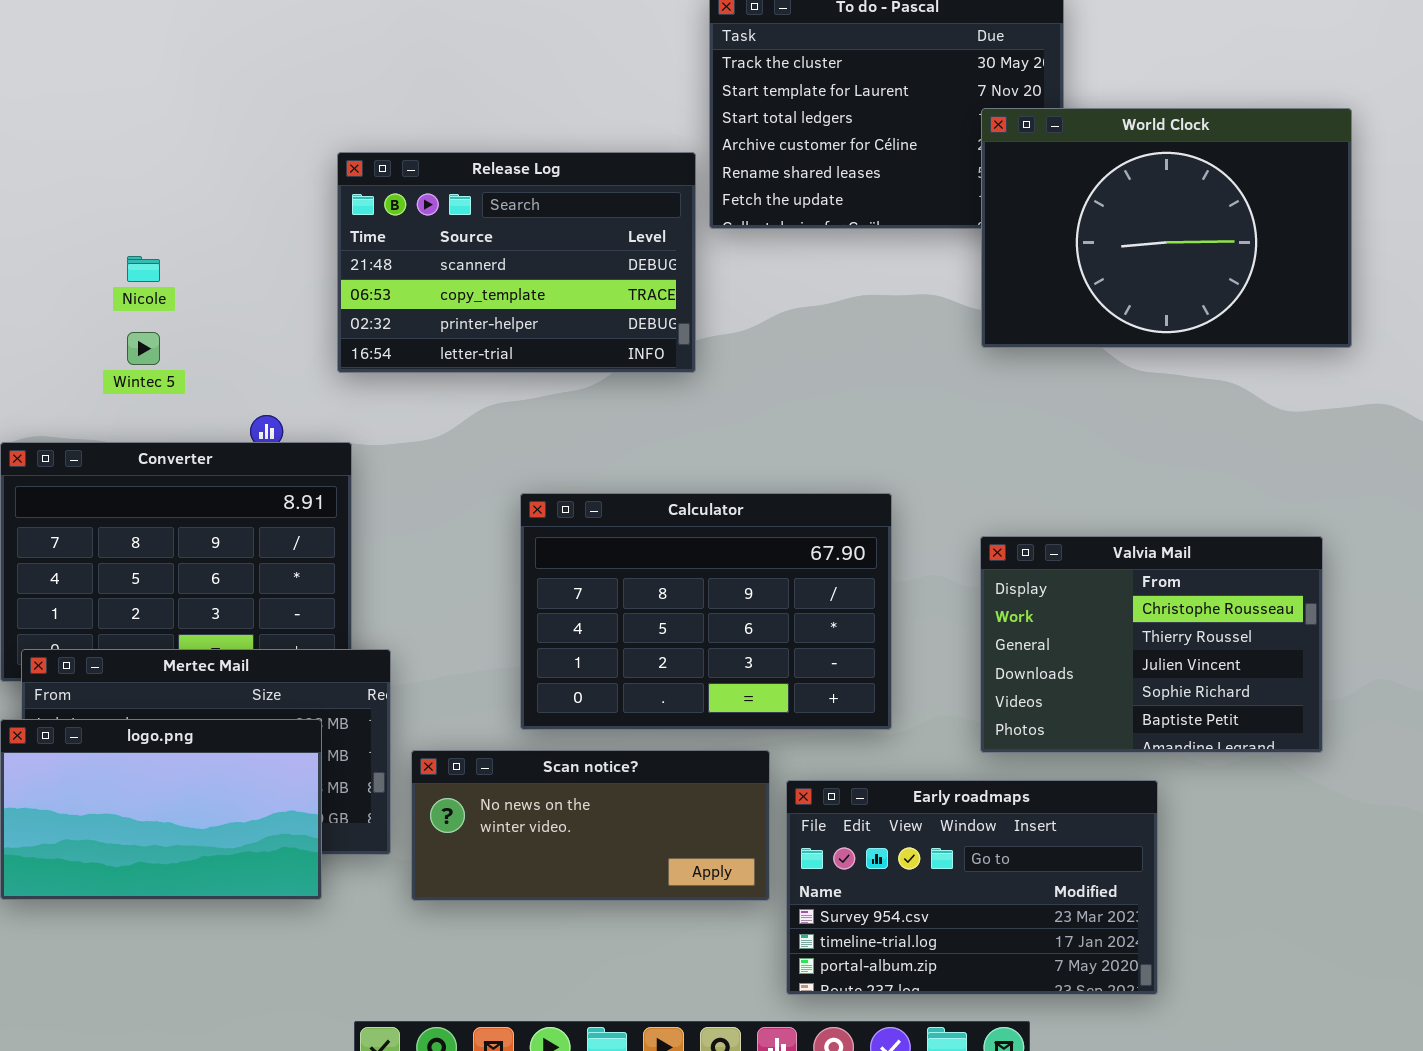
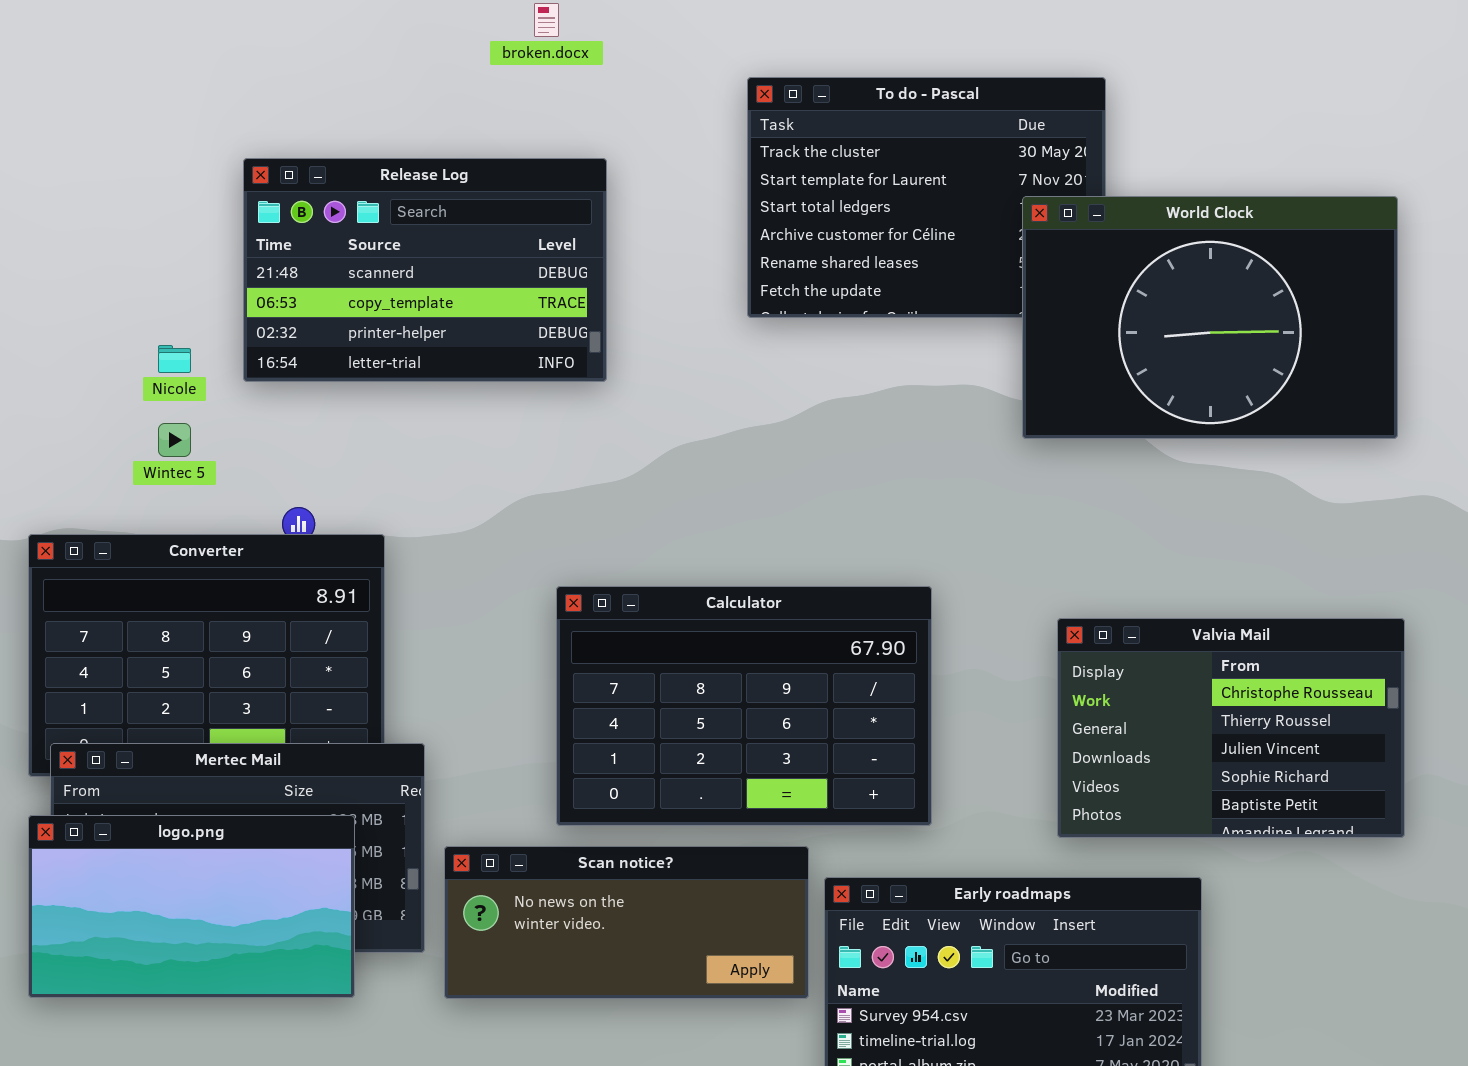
Release Log: [337,152,696,373] -> [243,158,607,382], moved
Valvia Mail: [980,536,1323,753] -> [1057,618,1405,838], moved

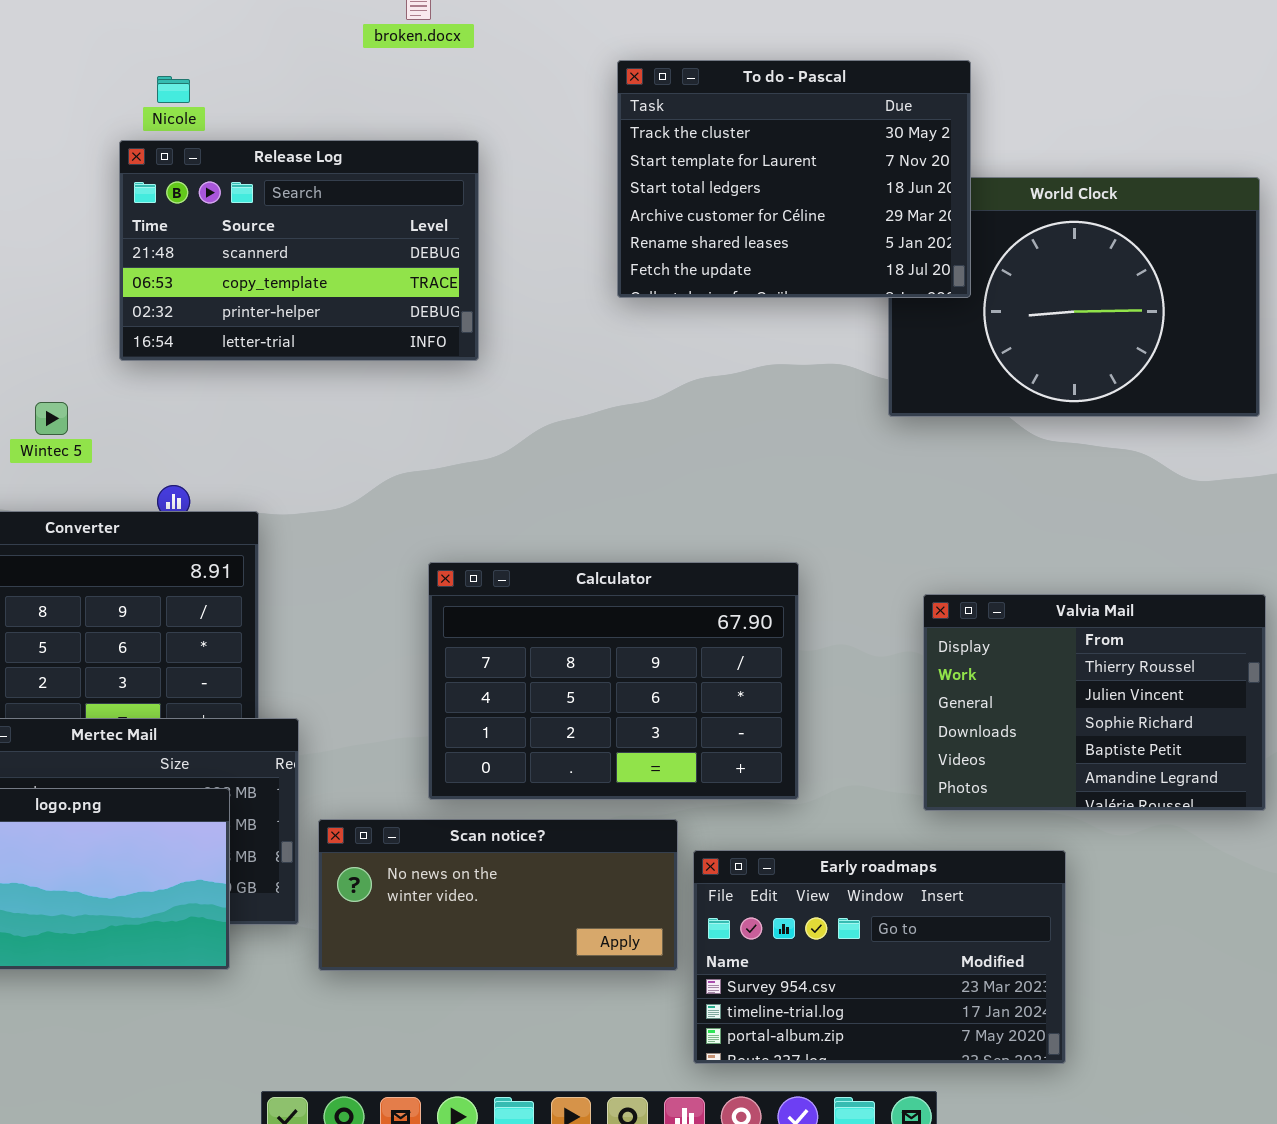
To do - Pascal: [747,77,1106,318] -> [617,60,971,298], raised
Nicole: [158,345,191,373] -> [157,76,190,103], moved
Valvia Mail: [1057,618,1405,838] -> [923,594,1266,811], scrolled down 1 row

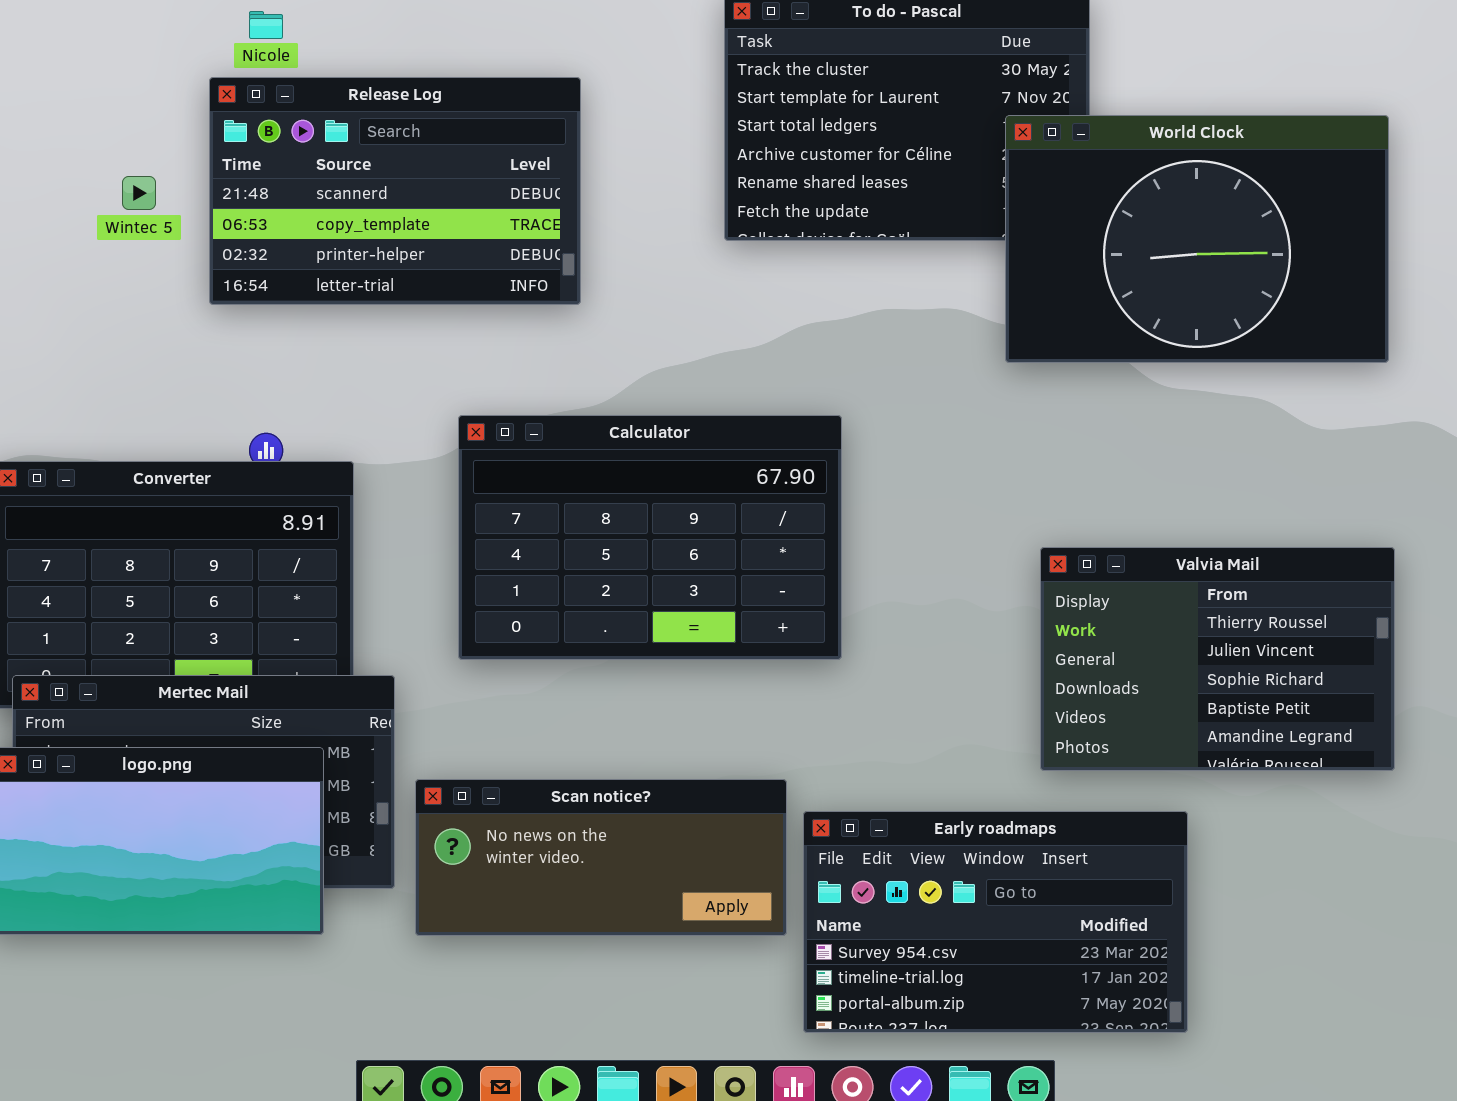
World Clock: [888,177,1260,417] -> [1005,115,1389,363], raised
Wintec 5: [35,402,68,435] -> [122,176,156,210], moved
Calculator: [428,562,799,800] -> [458,415,842,660], moved

